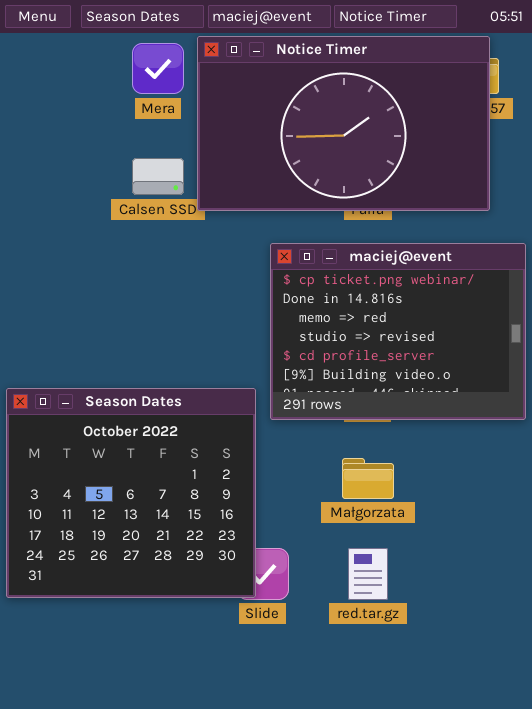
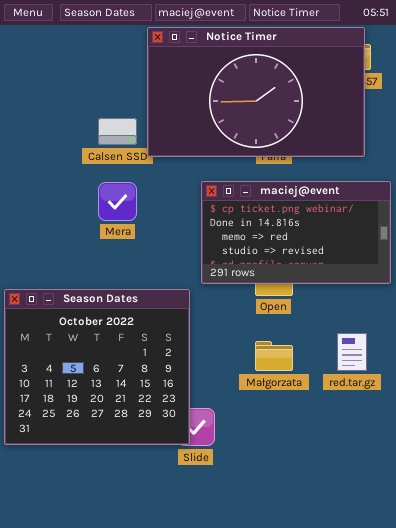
Mera: [132,43,184,94] -> [98,182,137,221], moved
maciej@event: [270,243,526,420] -> [201,181,391,284], resized
red.tar.gz: [348,548,388,600] -> [337,333,367,371], moved

